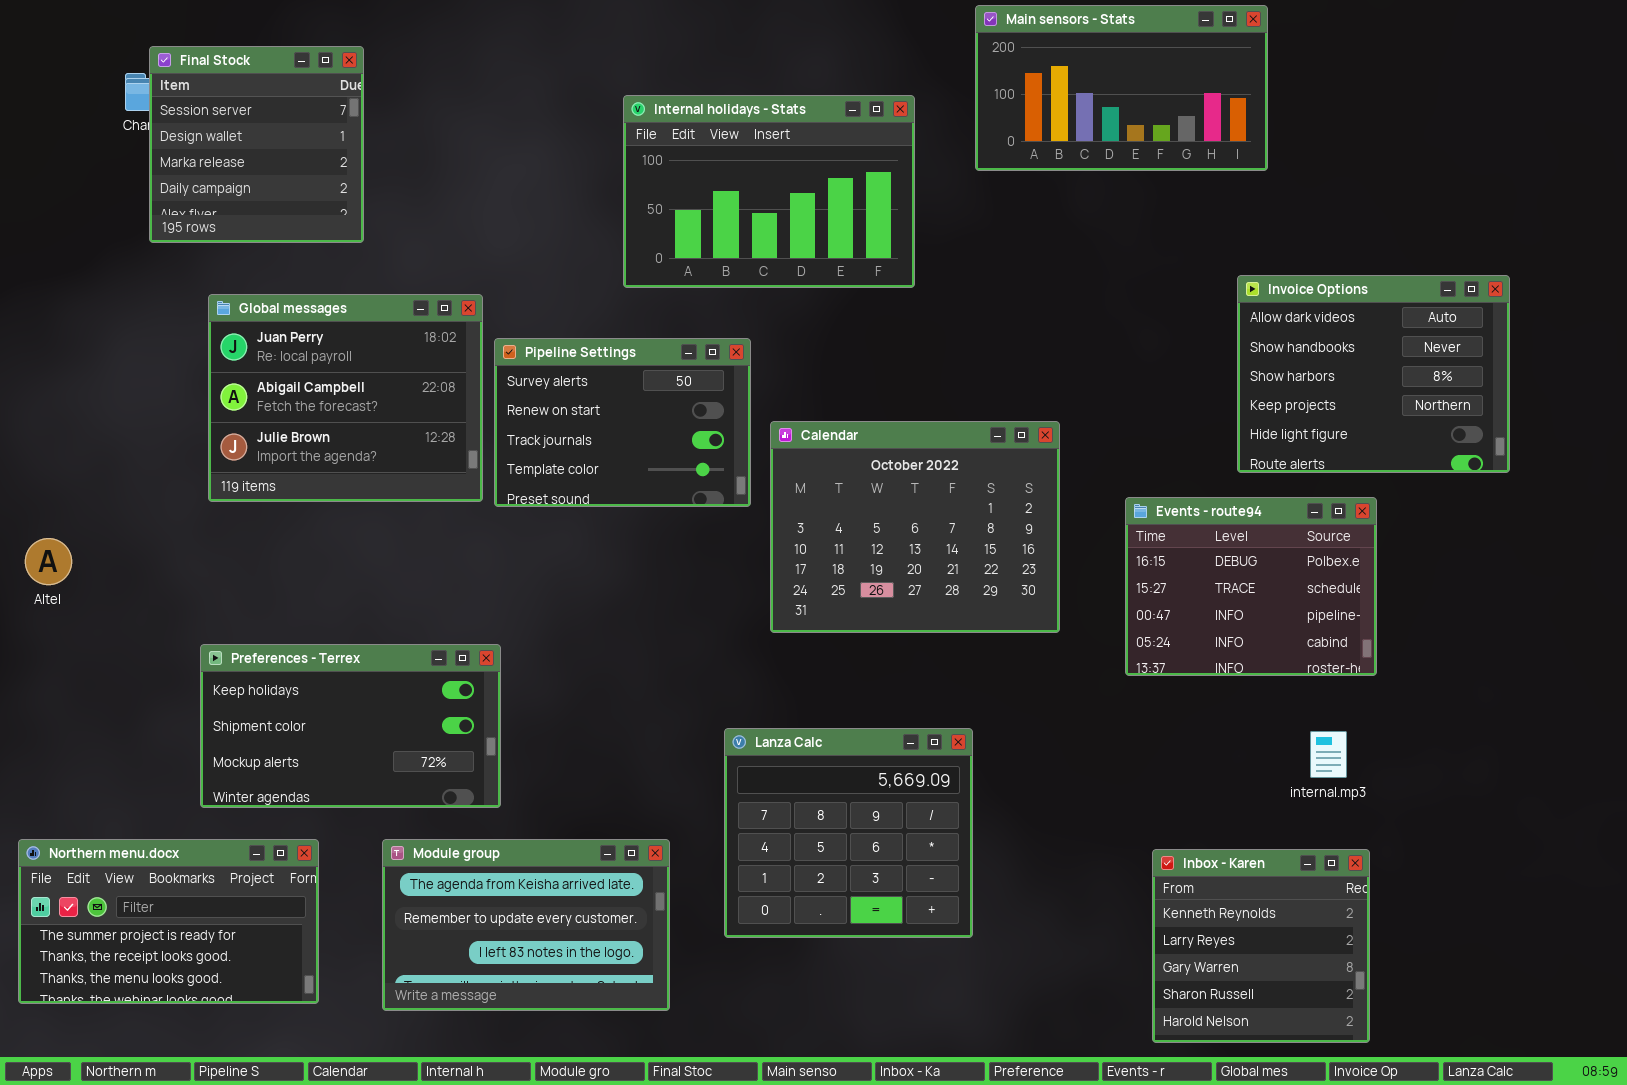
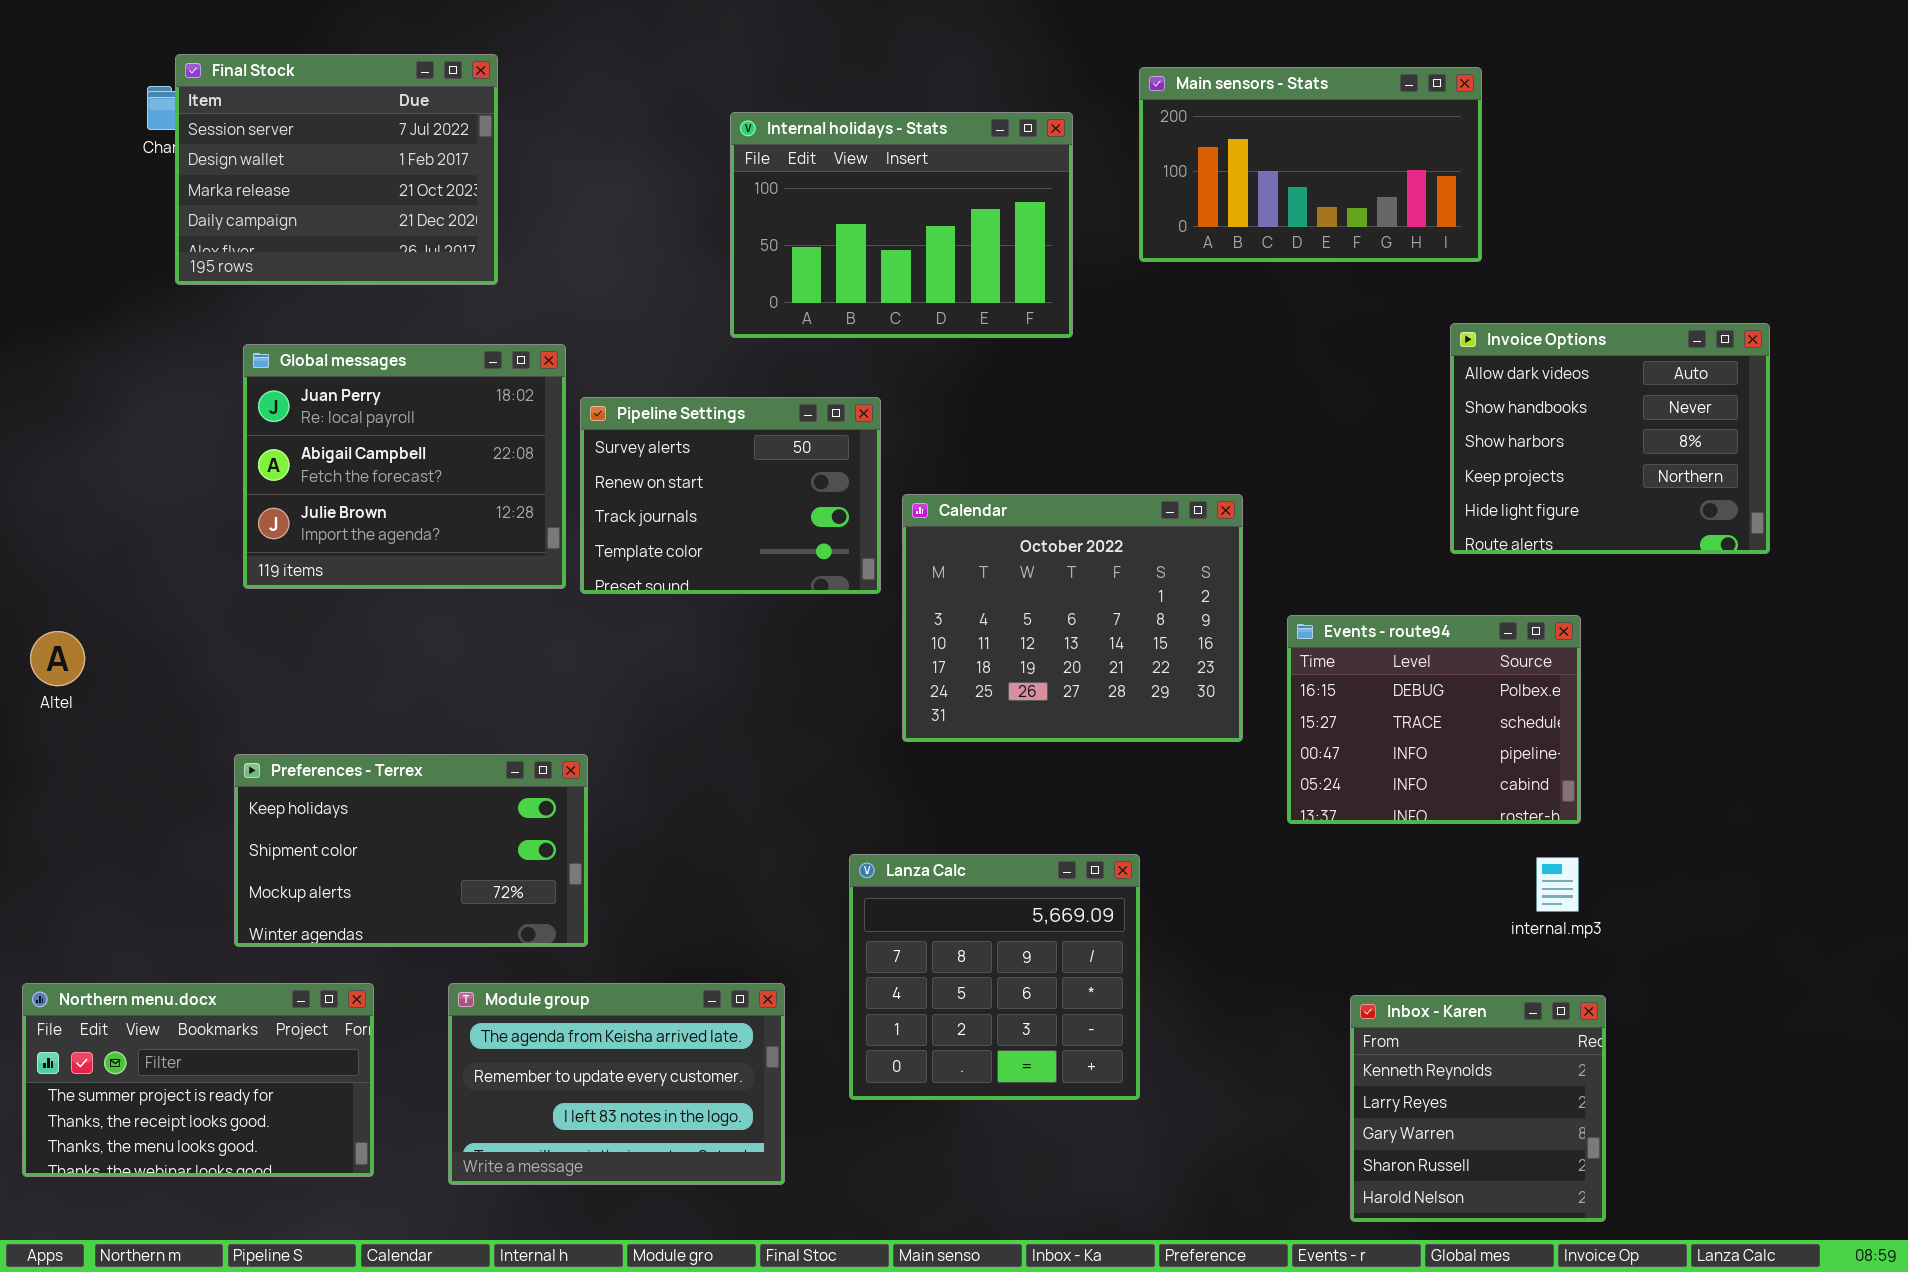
Main sensors - Stats: [975,5,1268,171] -> [1139,67,1482,262], moved
Final Stock: [149,46,364,243] -> [175,54,498,285], resized
Events - route94: [1125,497,1377,676] -> [1287,615,1581,824], moved

